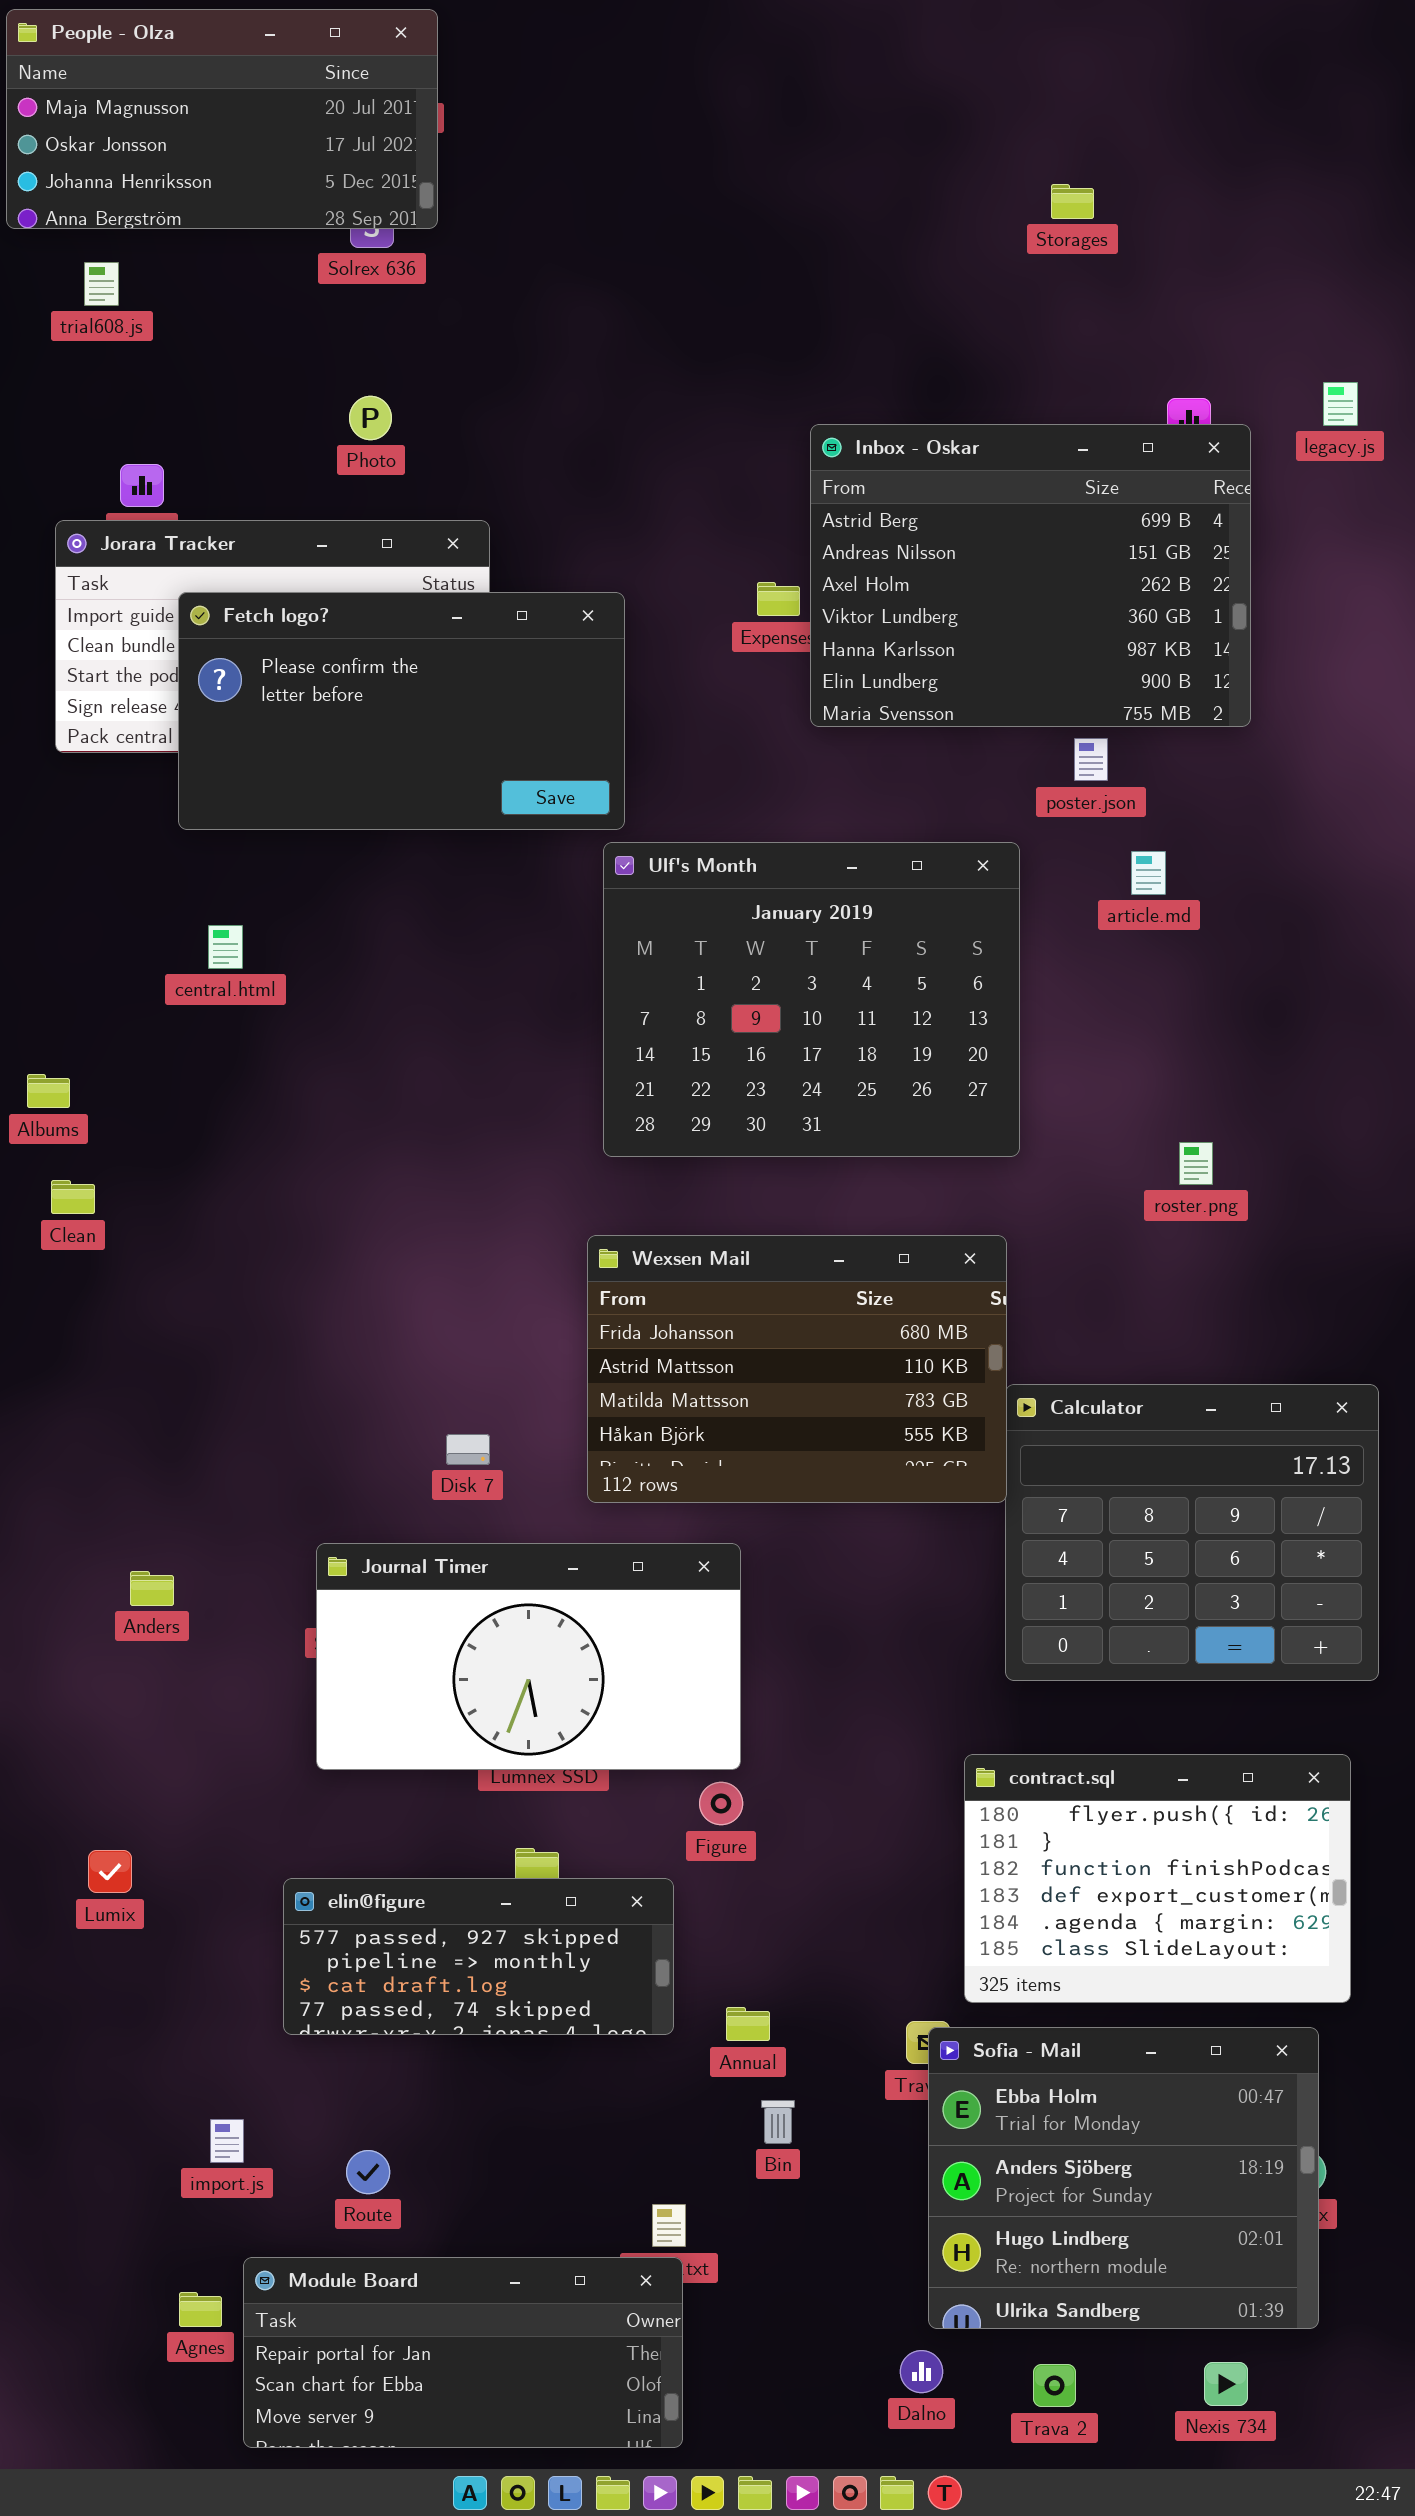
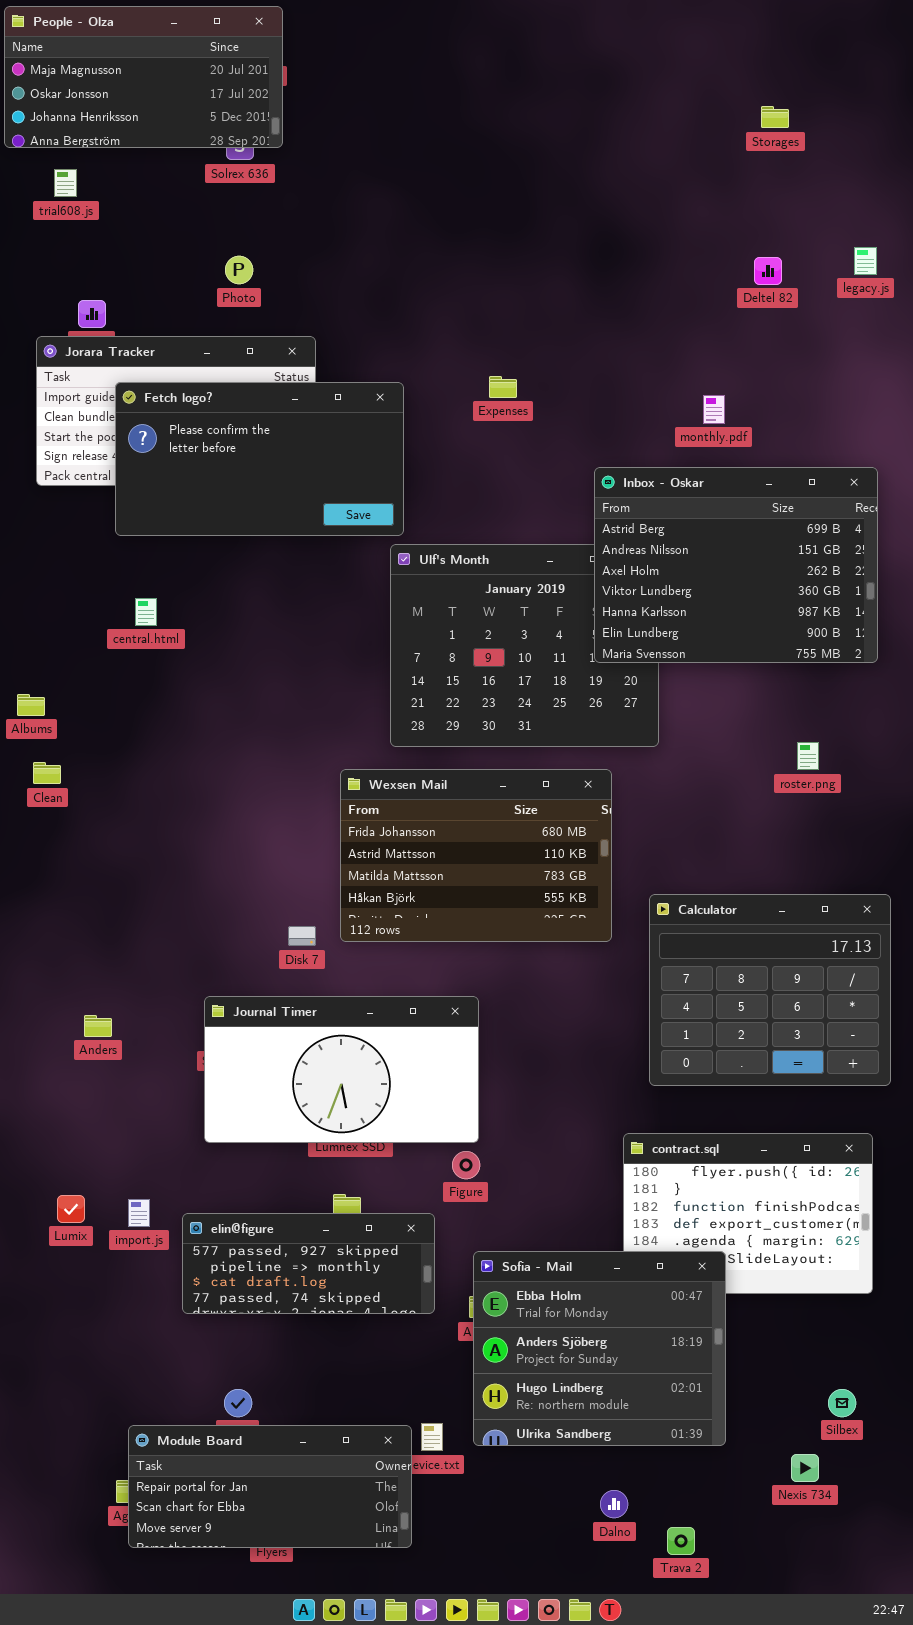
Storages: [1051,184,1094,219] -> [761,106,789,128], moved
Inbox - Oskar: [810,424,1251,727] -> [594,467,878,663], moved
roster.png: [1179,1142,1213,1185] -> [797,742,819,770], moved
Wexsen Mail: [587,1235,1007,1503] -> [340,769,612,942], moved
Sofia - Mail: [928,2027,1319,2329] -> [473,1251,726,1446], moved
import.js: [210,2119,244,2163] -> [128,1199,150,1227], moved
Module Board: [243,2257,683,2448] -> [128,1425,412,1548], moved
Dalno: [900,2350,943,2393] -> [600,1490,628,1518], moved
Nexis 734: [1204,2362,1248,2406] -> [791,1454,819,1482], moved

